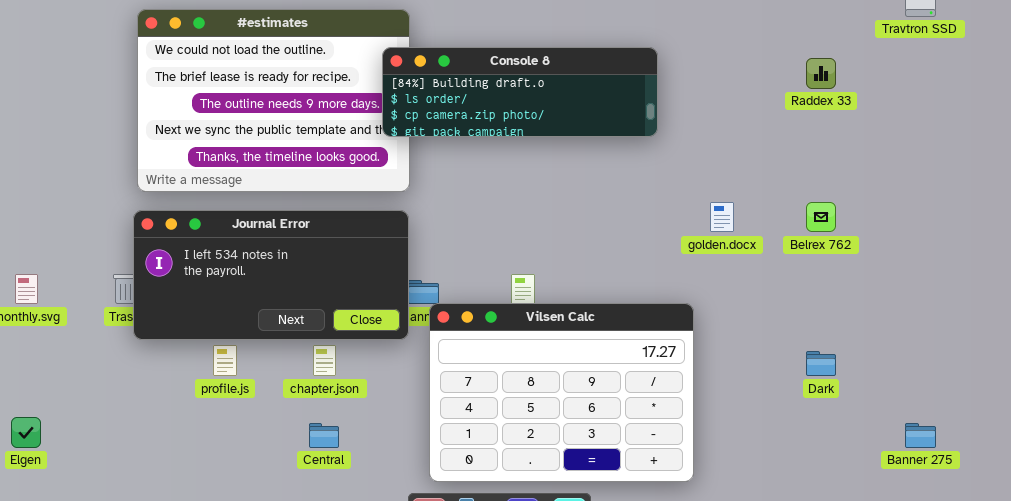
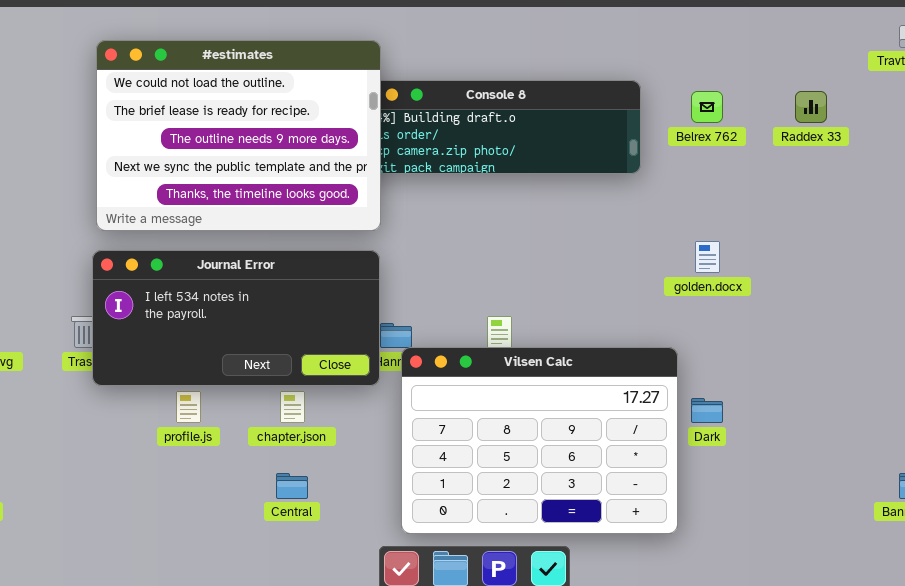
#estimates: [137,9,410,192] -> [96,40,381,231], raised
Belrex 762: [806,202,836,232] -> [691,91,723,123], moved
Dark: [806,351,836,376] -> [691,398,723,423], moved

